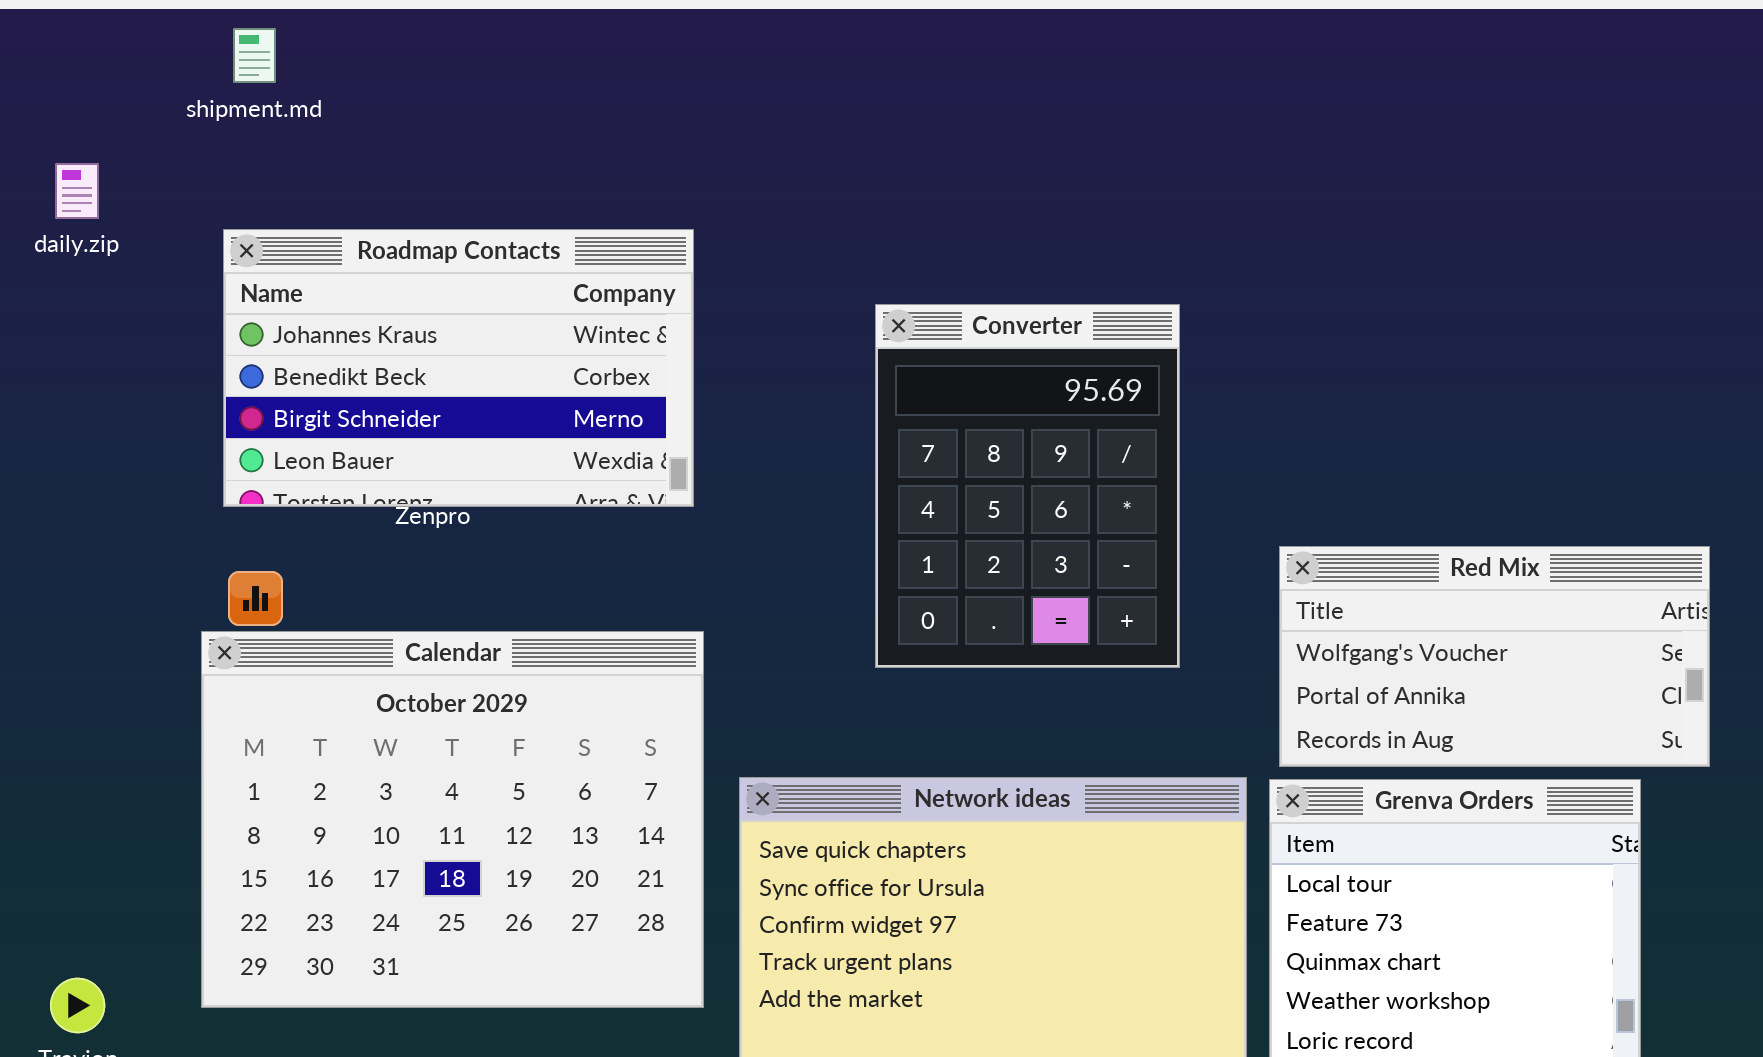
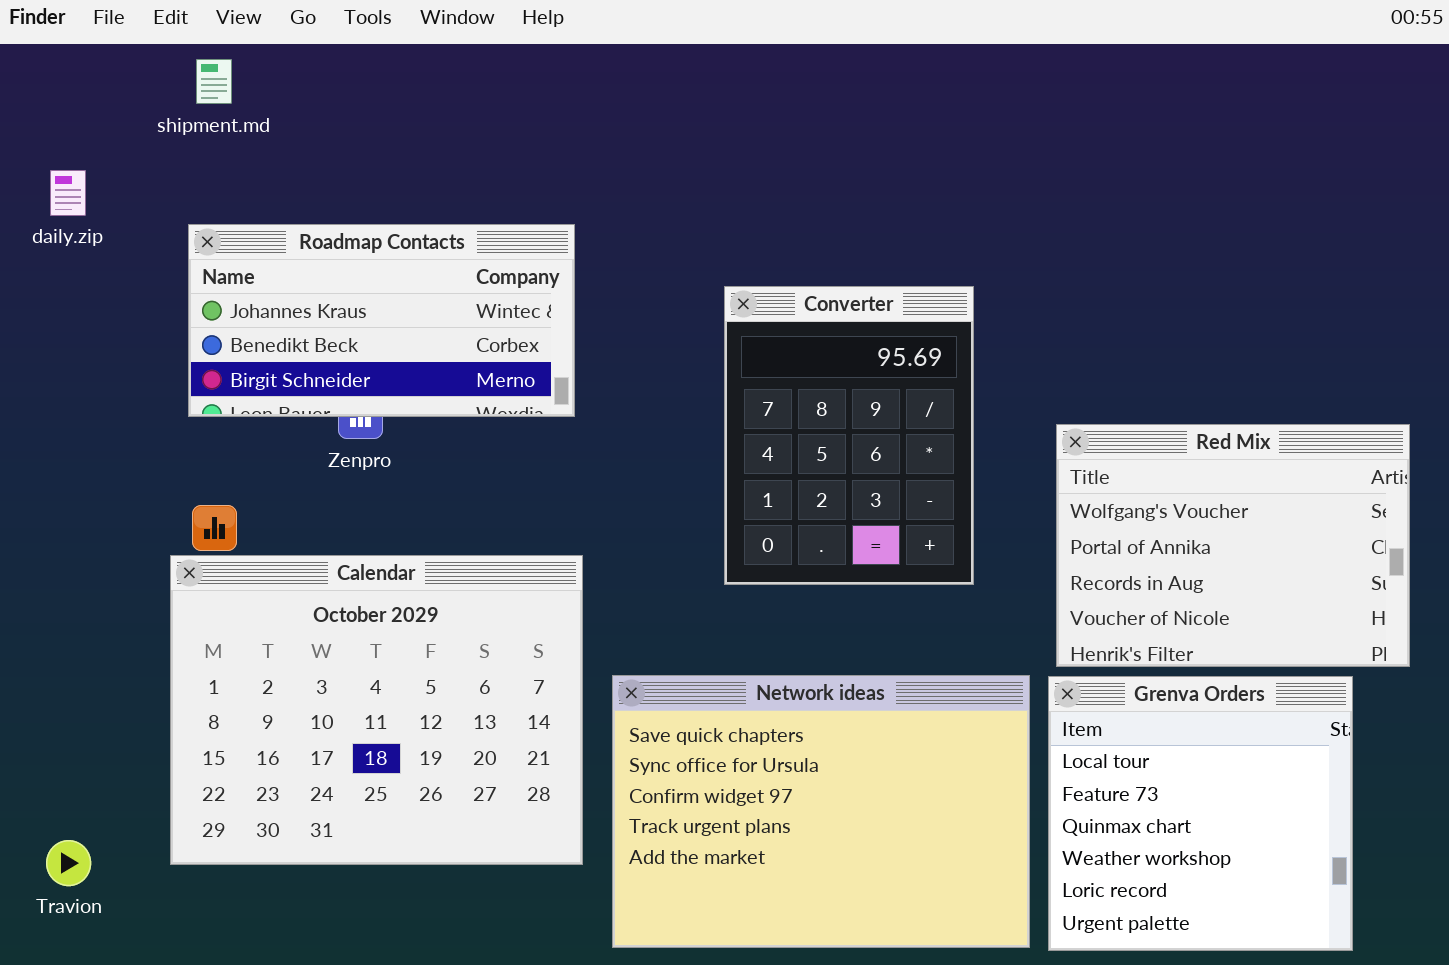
Roadmap Contacts: [223,229,694,507] -> [188,224,575,417], resized
Red Mix: [1279,546,1710,767] -> [1056,424,1410,667], resized

